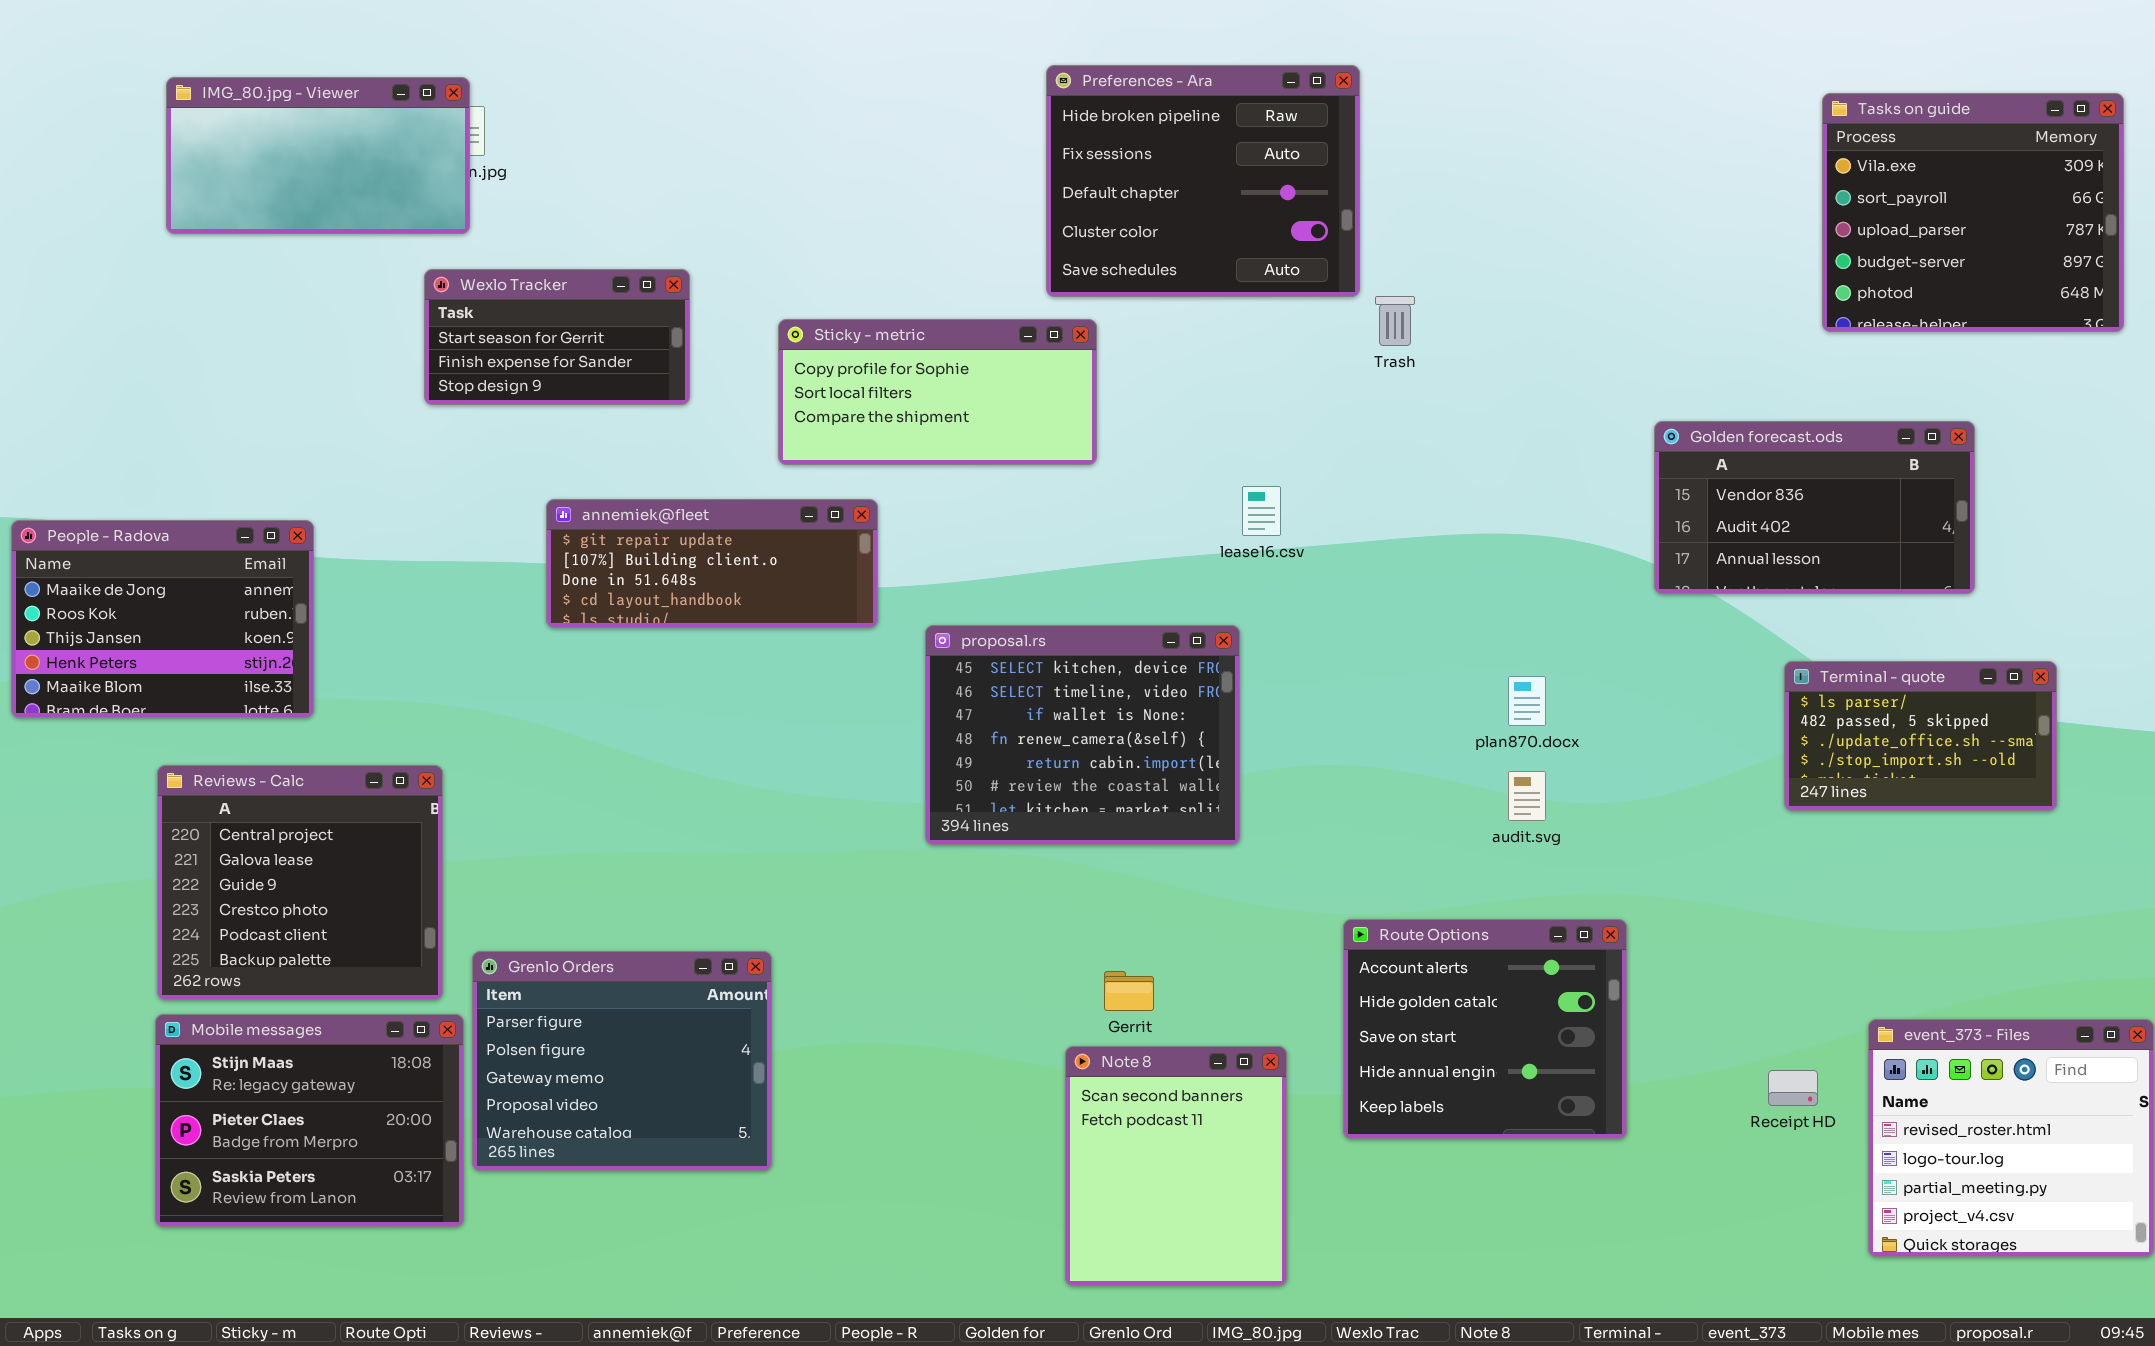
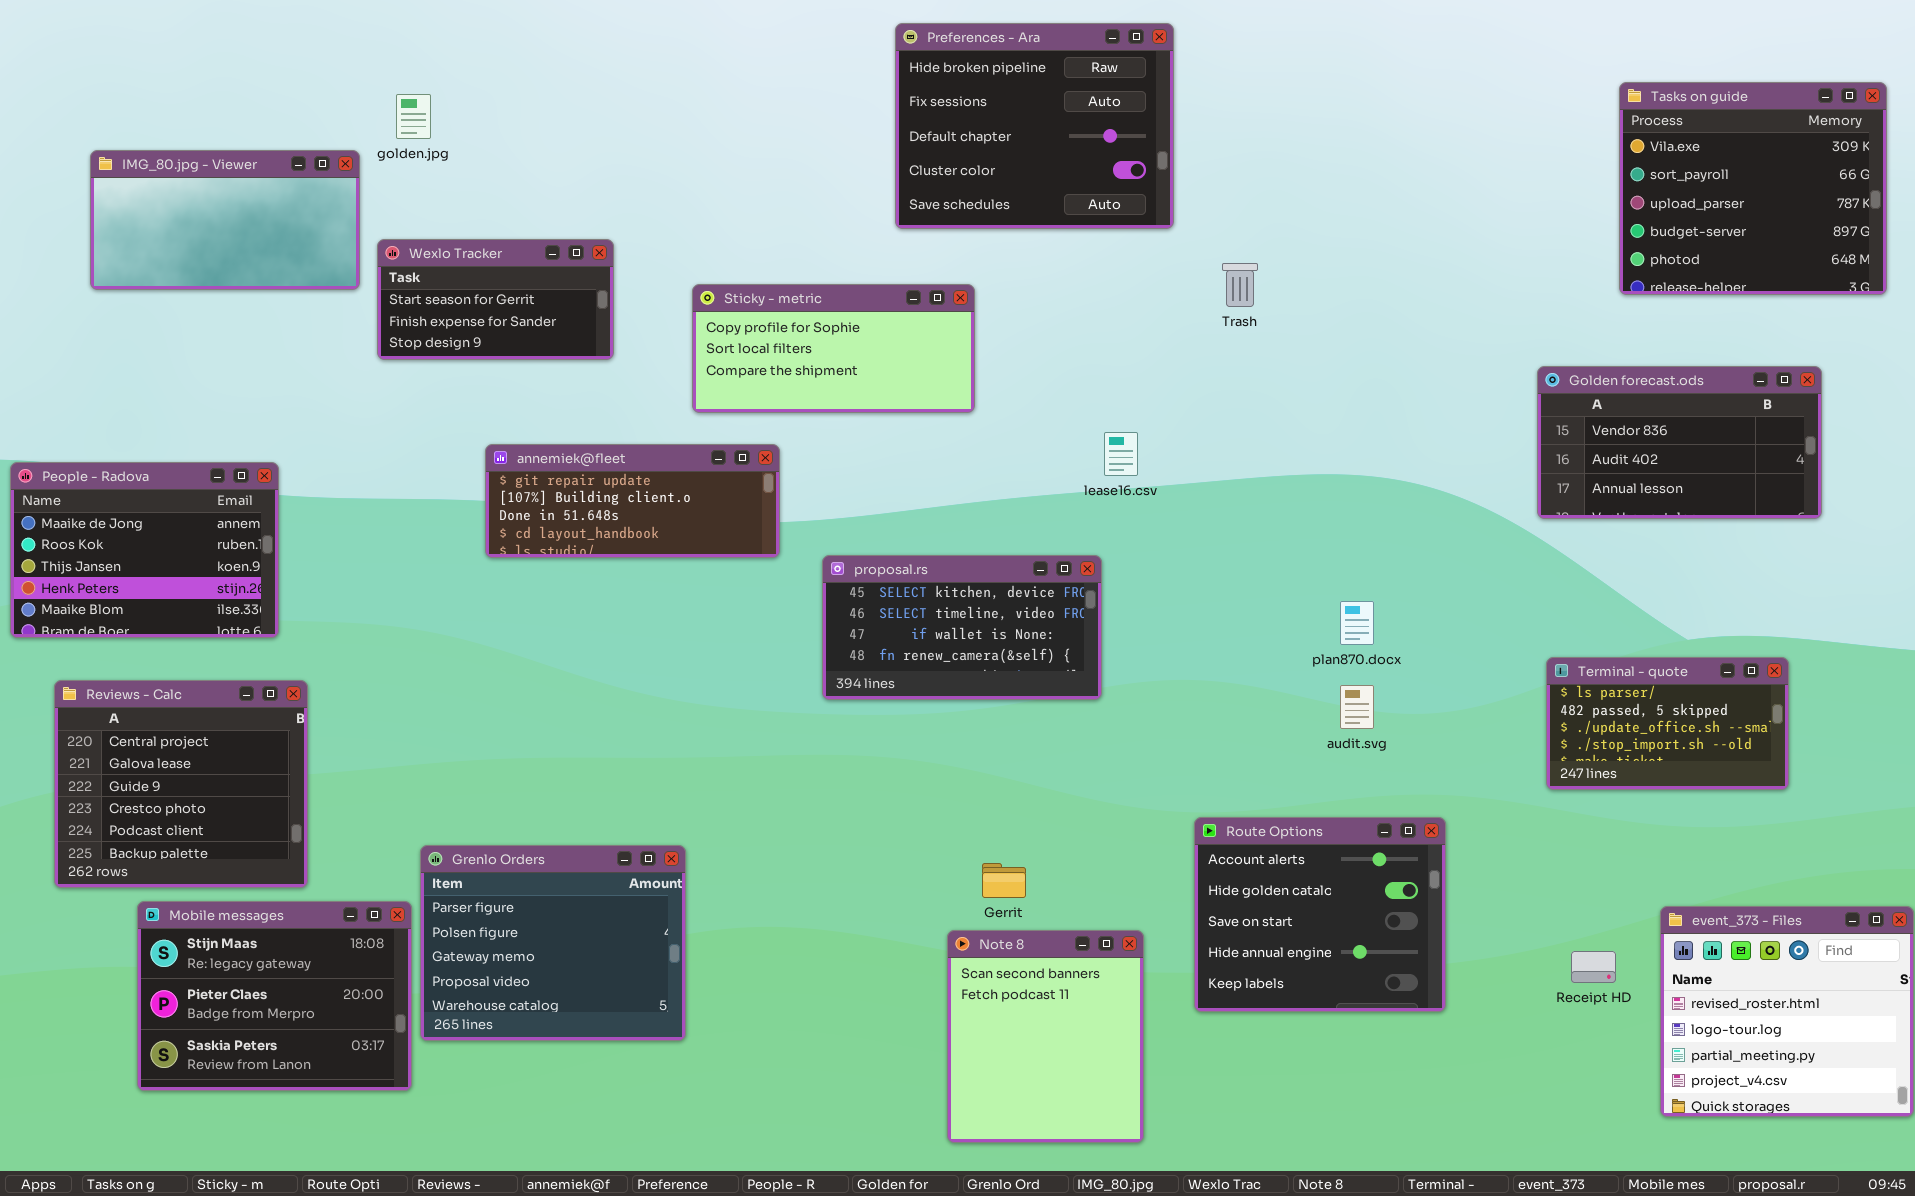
Preferences - Ara: [1046,65,1360,297] -> [895,23,1174,229], moved
IMG_80.jpg - Viewer: [166,77,470,234] -> [90,150,360,290], moved
Golden forecast.ods: [1654,421,1975,594] -> [1537,366,1822,519], moved
proposal.rs: [925,625,1240,845] -> [822,555,1102,700], resized
Terminal - quote: [1784,661,2057,811] -> [1546,657,1789,790], moved
Reviews - Calc: [157,765,443,1000] -> [54,680,308,888], moved

